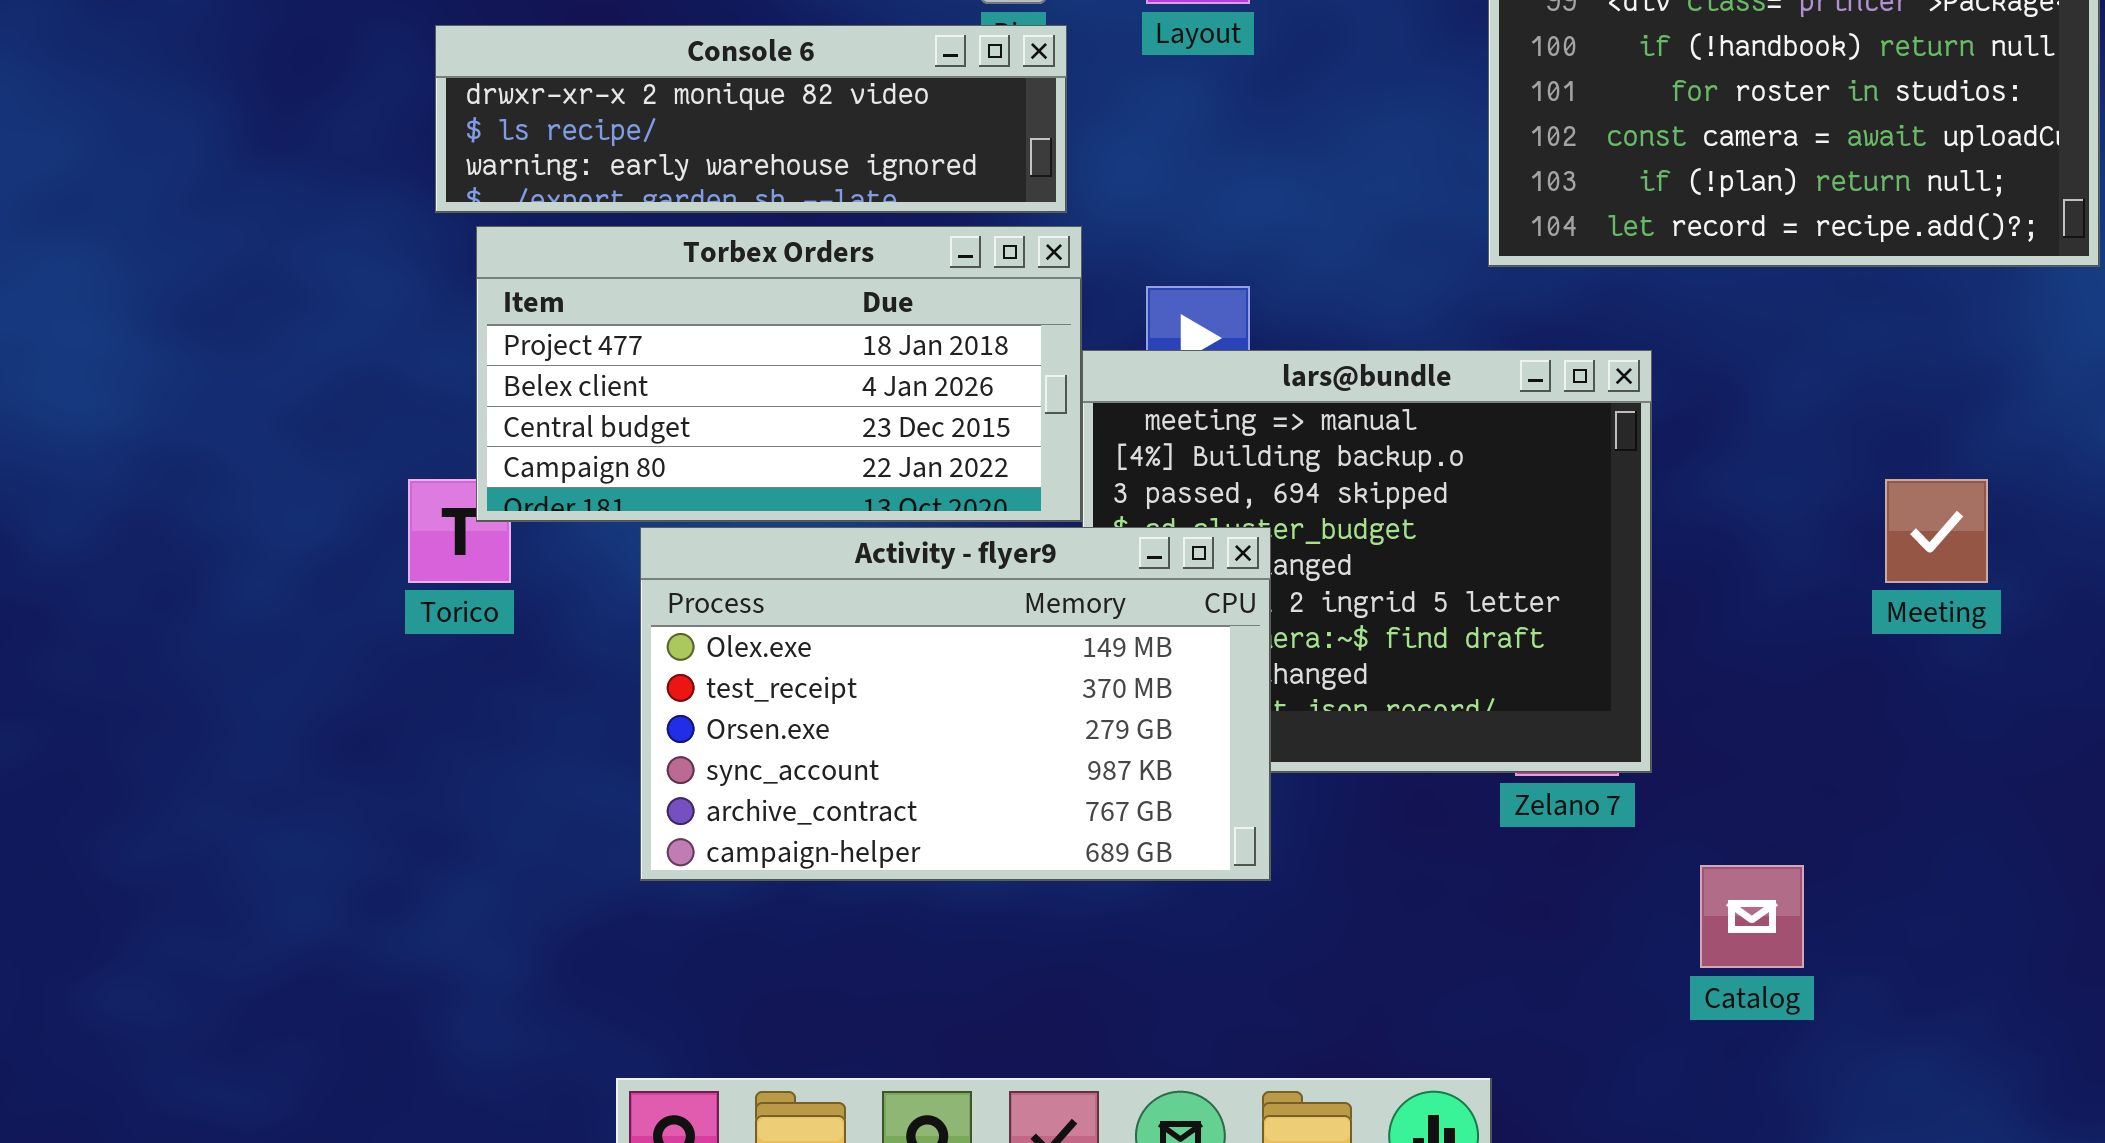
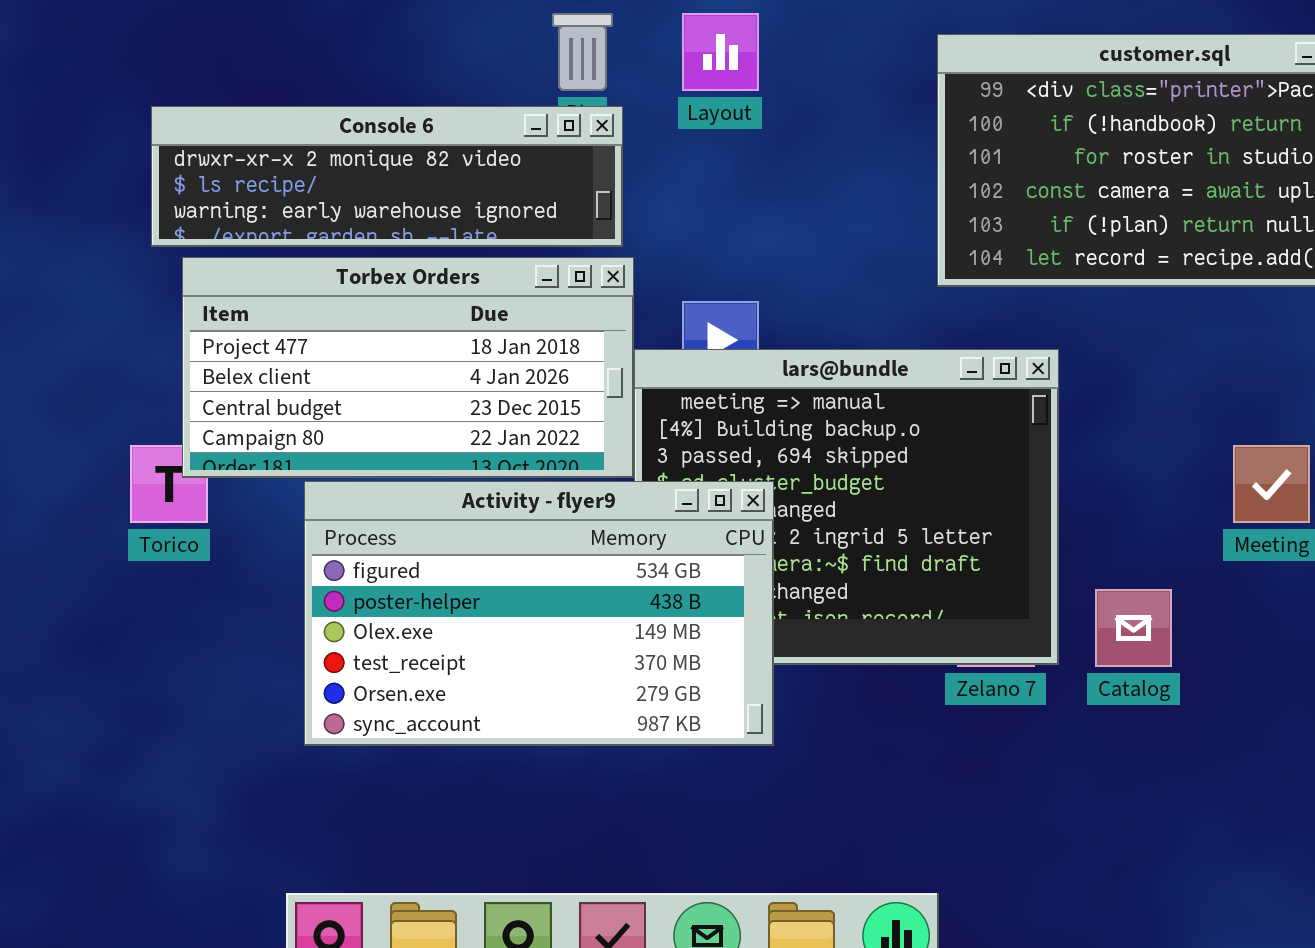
Activity - flyer9: [640,527,1271,881] -> [304,481,774,746], scrolled up 2 rows
Catalog: [1700,865,1804,968] -> [1095,589,1172,667], moved

